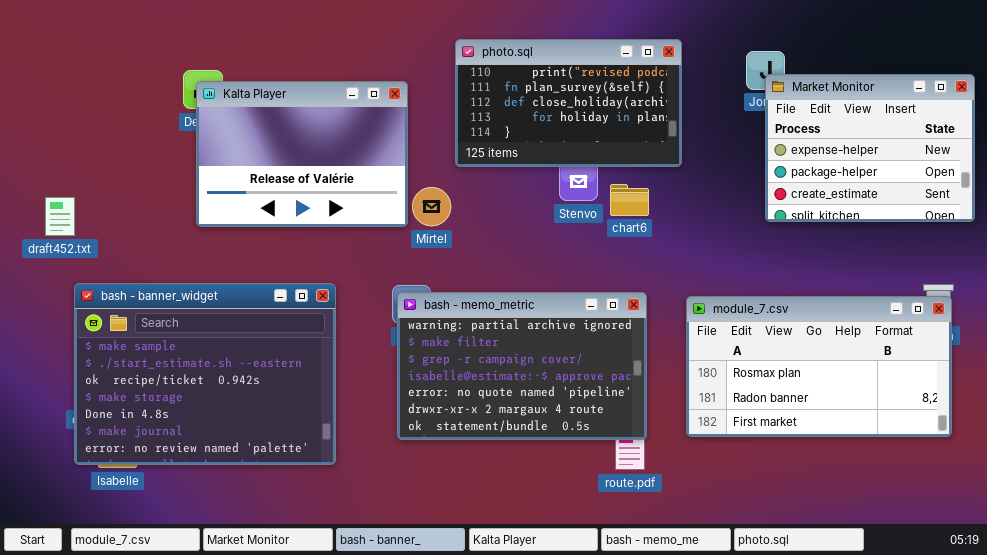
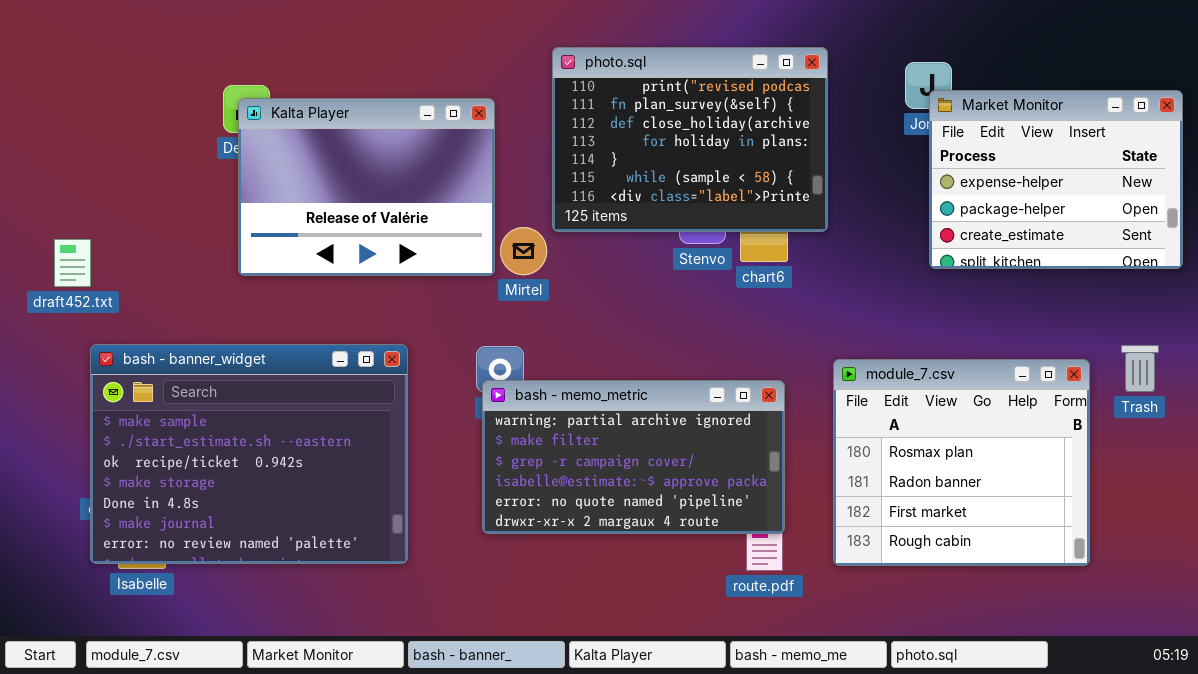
photo.sql: [455,39,682,167] -> [552,47,828,232], resized
bash - memo_metric: [397,292,647,440] -> [482,380,785,534], resized
module_7.csv: [686,296,952,437] -> [833,359,1090,566], resized

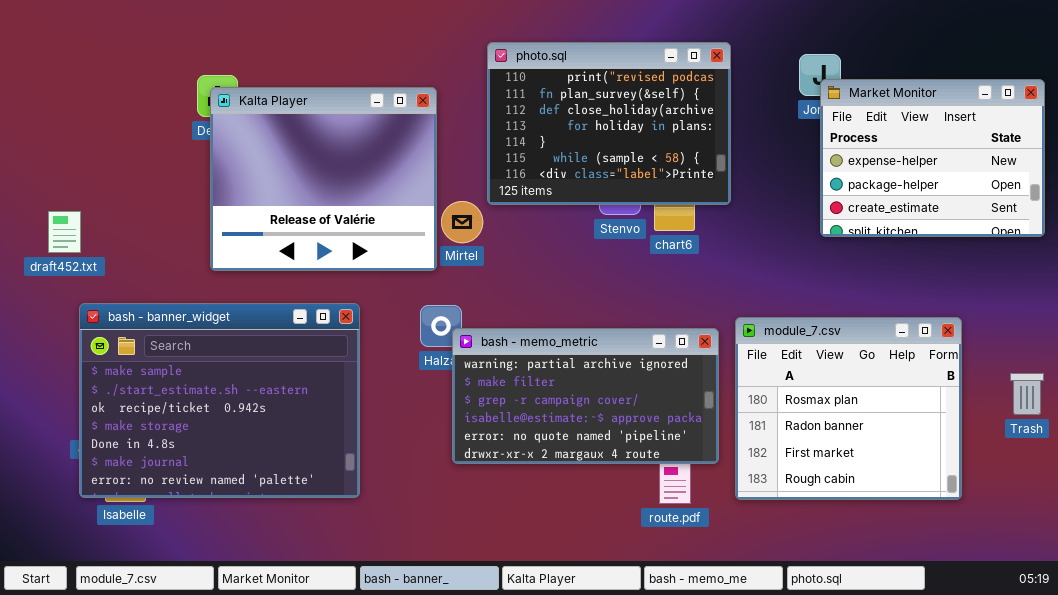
Kalta Player: [238,98,495,276] -> [210,87,437,271], resized
Trash: [1121,345,1159,392] -> [1010,373,1044,415], moved
bash - memo_metric: [482,380,785,534] -> [452,328,719,464], moved

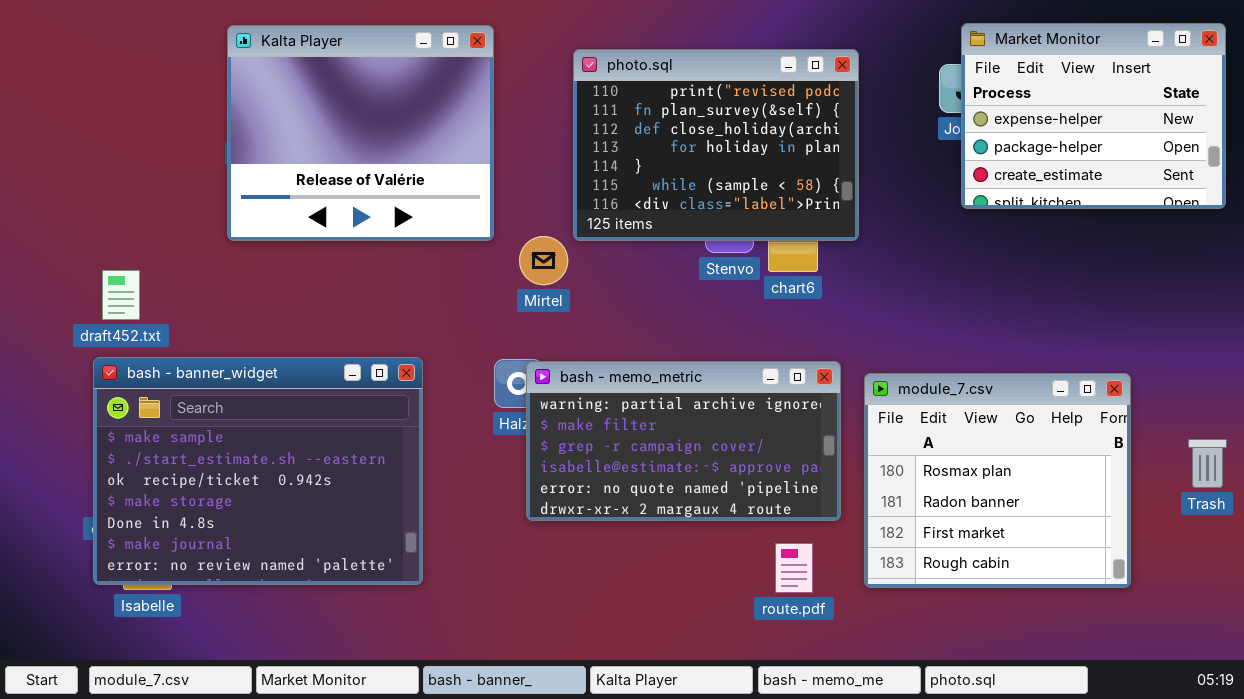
Market Monitor: [820,79,1045,237] -> [961,23,1226,209], moved
Kalta Player: [210,87,437,271] -> [227,25,494,241], moved
draft452.txt: [48,211,81,253] -> [102,270,140,320], moved
bash - memo_metric: [452,328,719,464] -> [526,361,841,521], moved

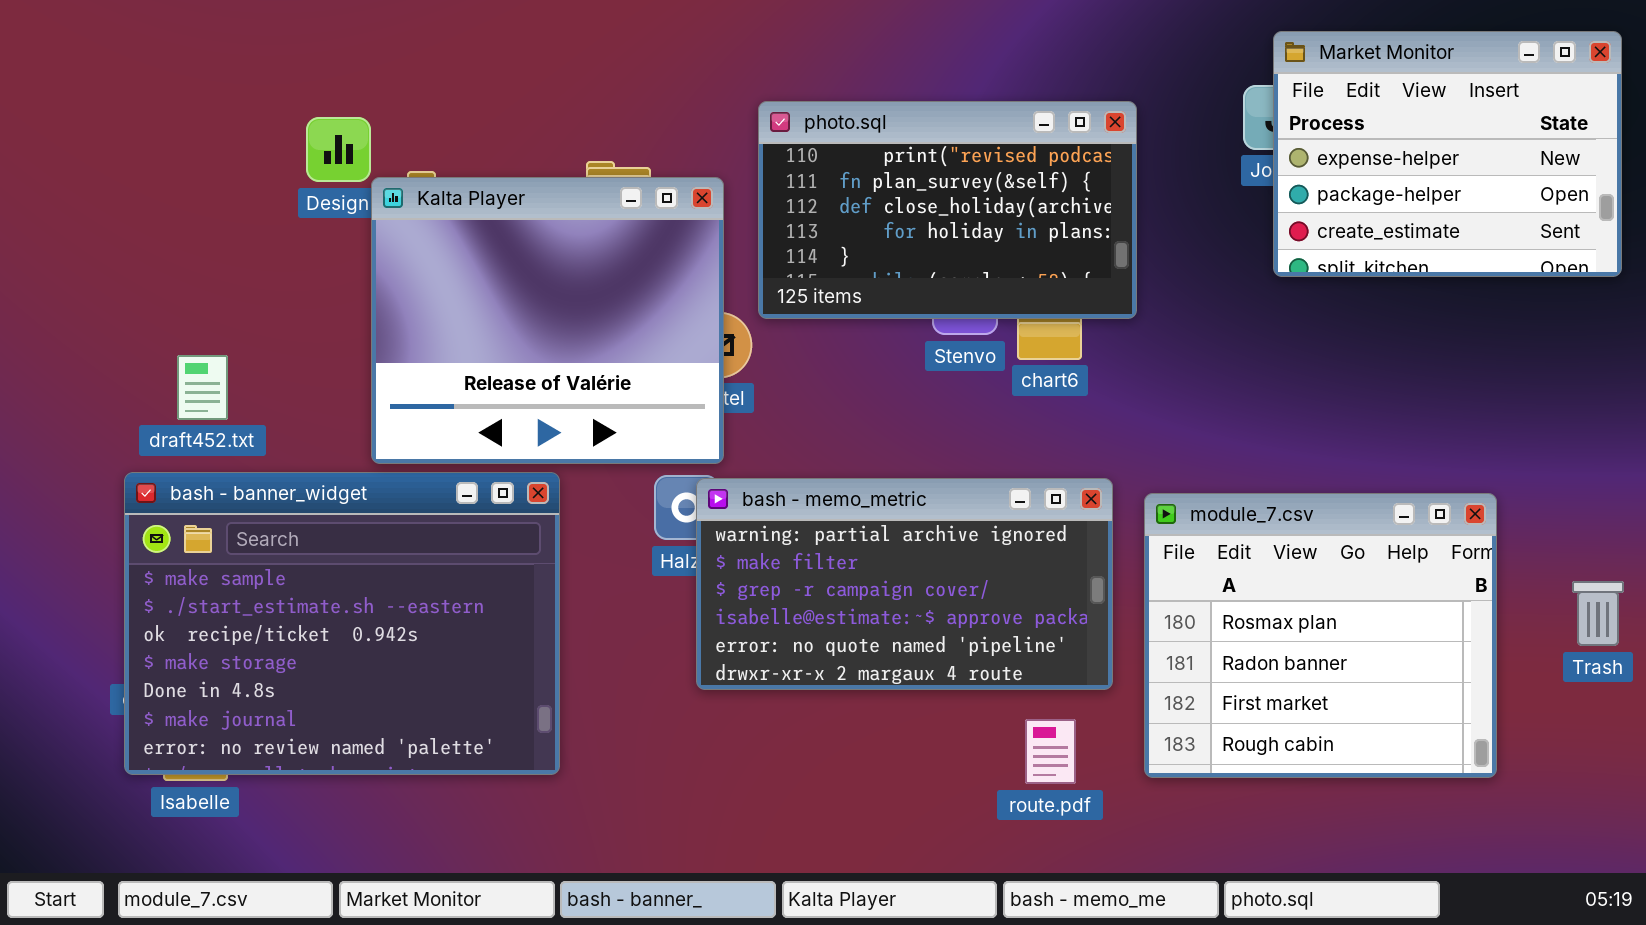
Kalta Player: [227,25,494,241] -> [371,177,724,464], moved
photo.sql: [573,49,859,241] -> [758,101,1137,319], resized
draft452.txt: [102,270,140,320] -> [177,355,228,420], moved

